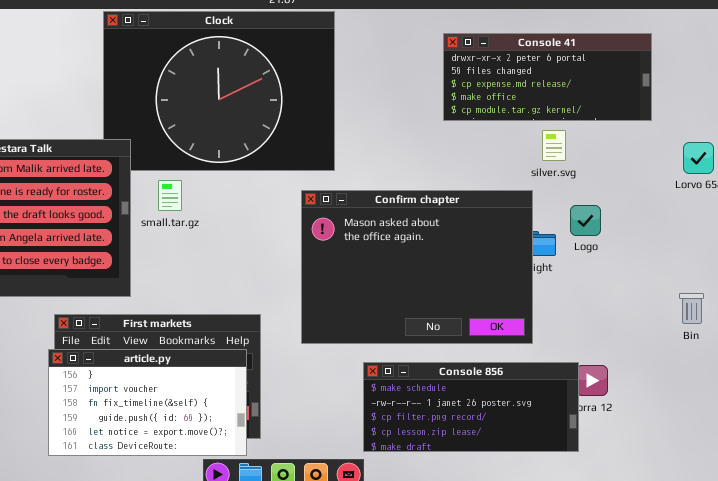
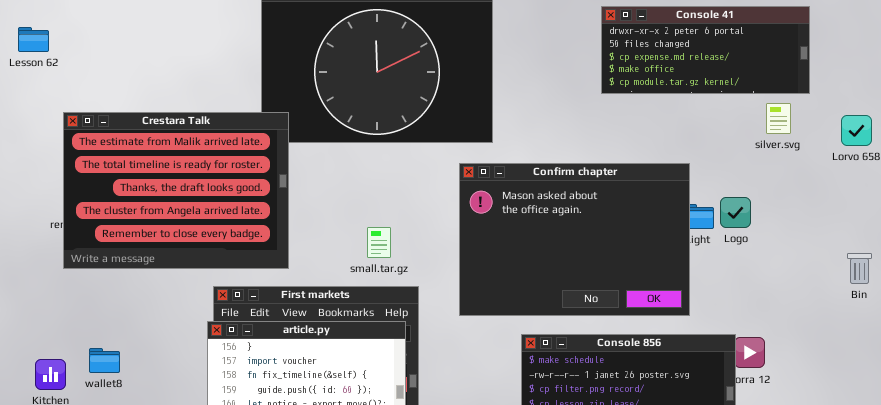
silver.svg: [542,130,566,161] -> [766,103,791,134], moved
small.tar.gz: [158,180,182,211] -> [367,227,391,258], moved
Logo: [570,205,601,236] -> [720,197,751,228], moved
Bin: [679,293,704,324] -> [847,253,872,284], moved

